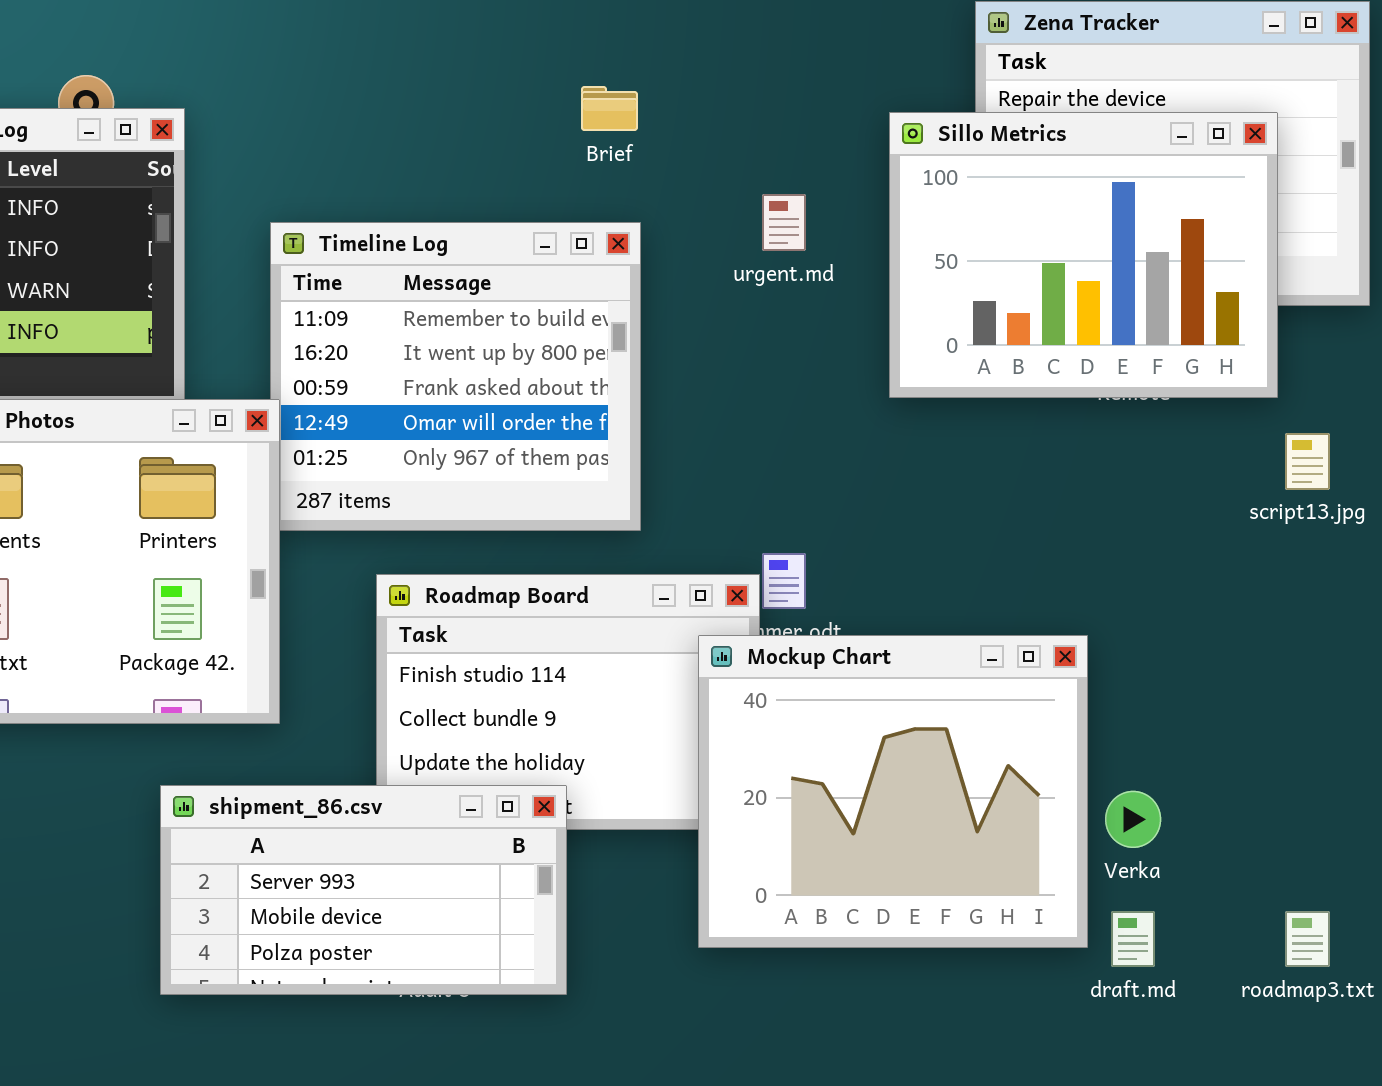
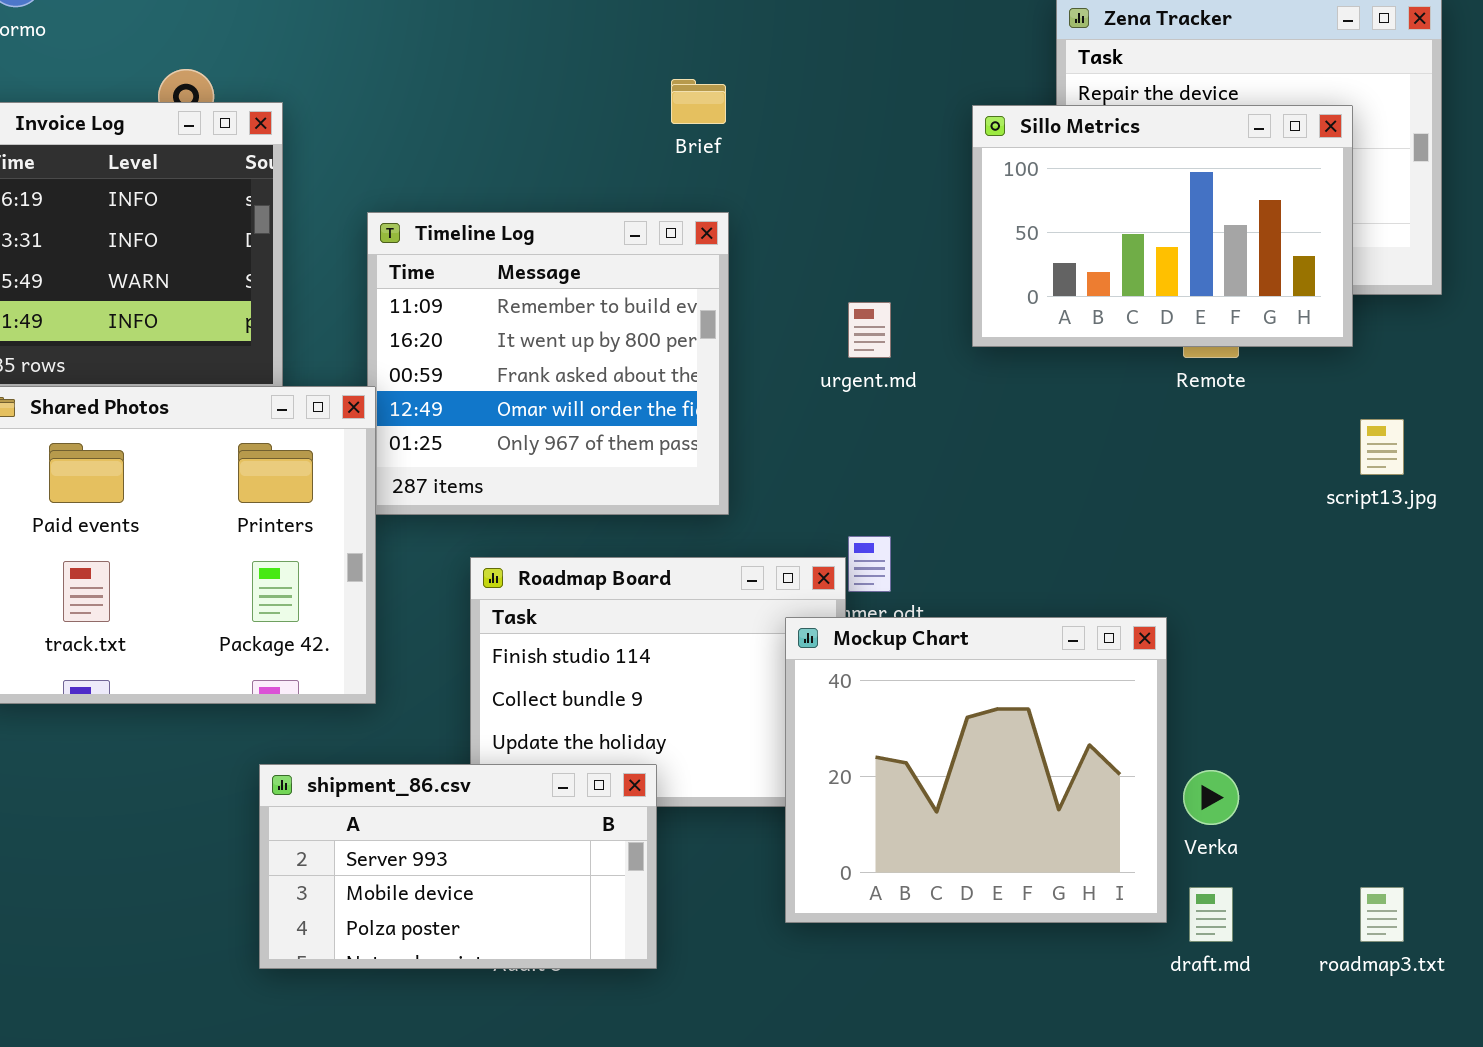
Sillo Metrics: [889,112,1278,398] -> [972,105,1353,347], resized
urgent.md: [762,194,806,251] -> [848,302,891,358], moved

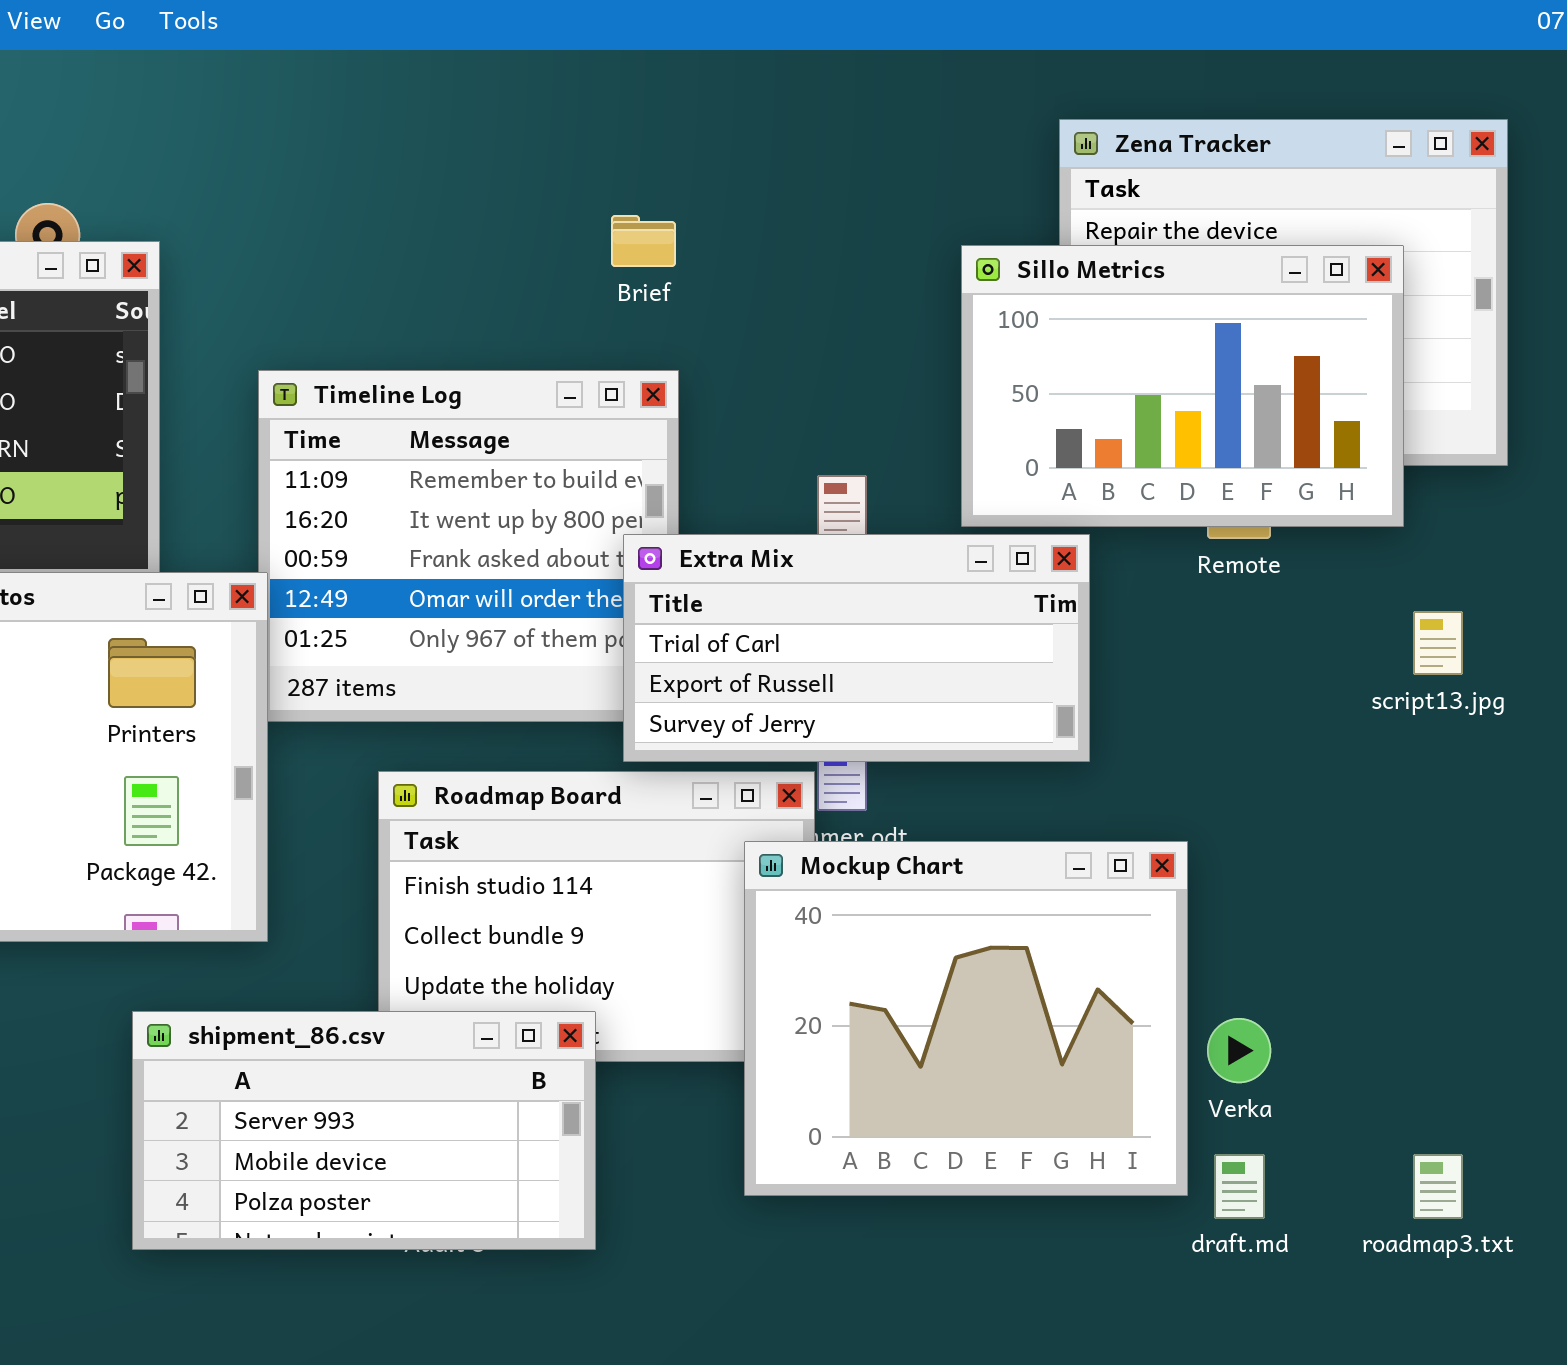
Extra Mix: none -> [623,534,1090,762], opened

